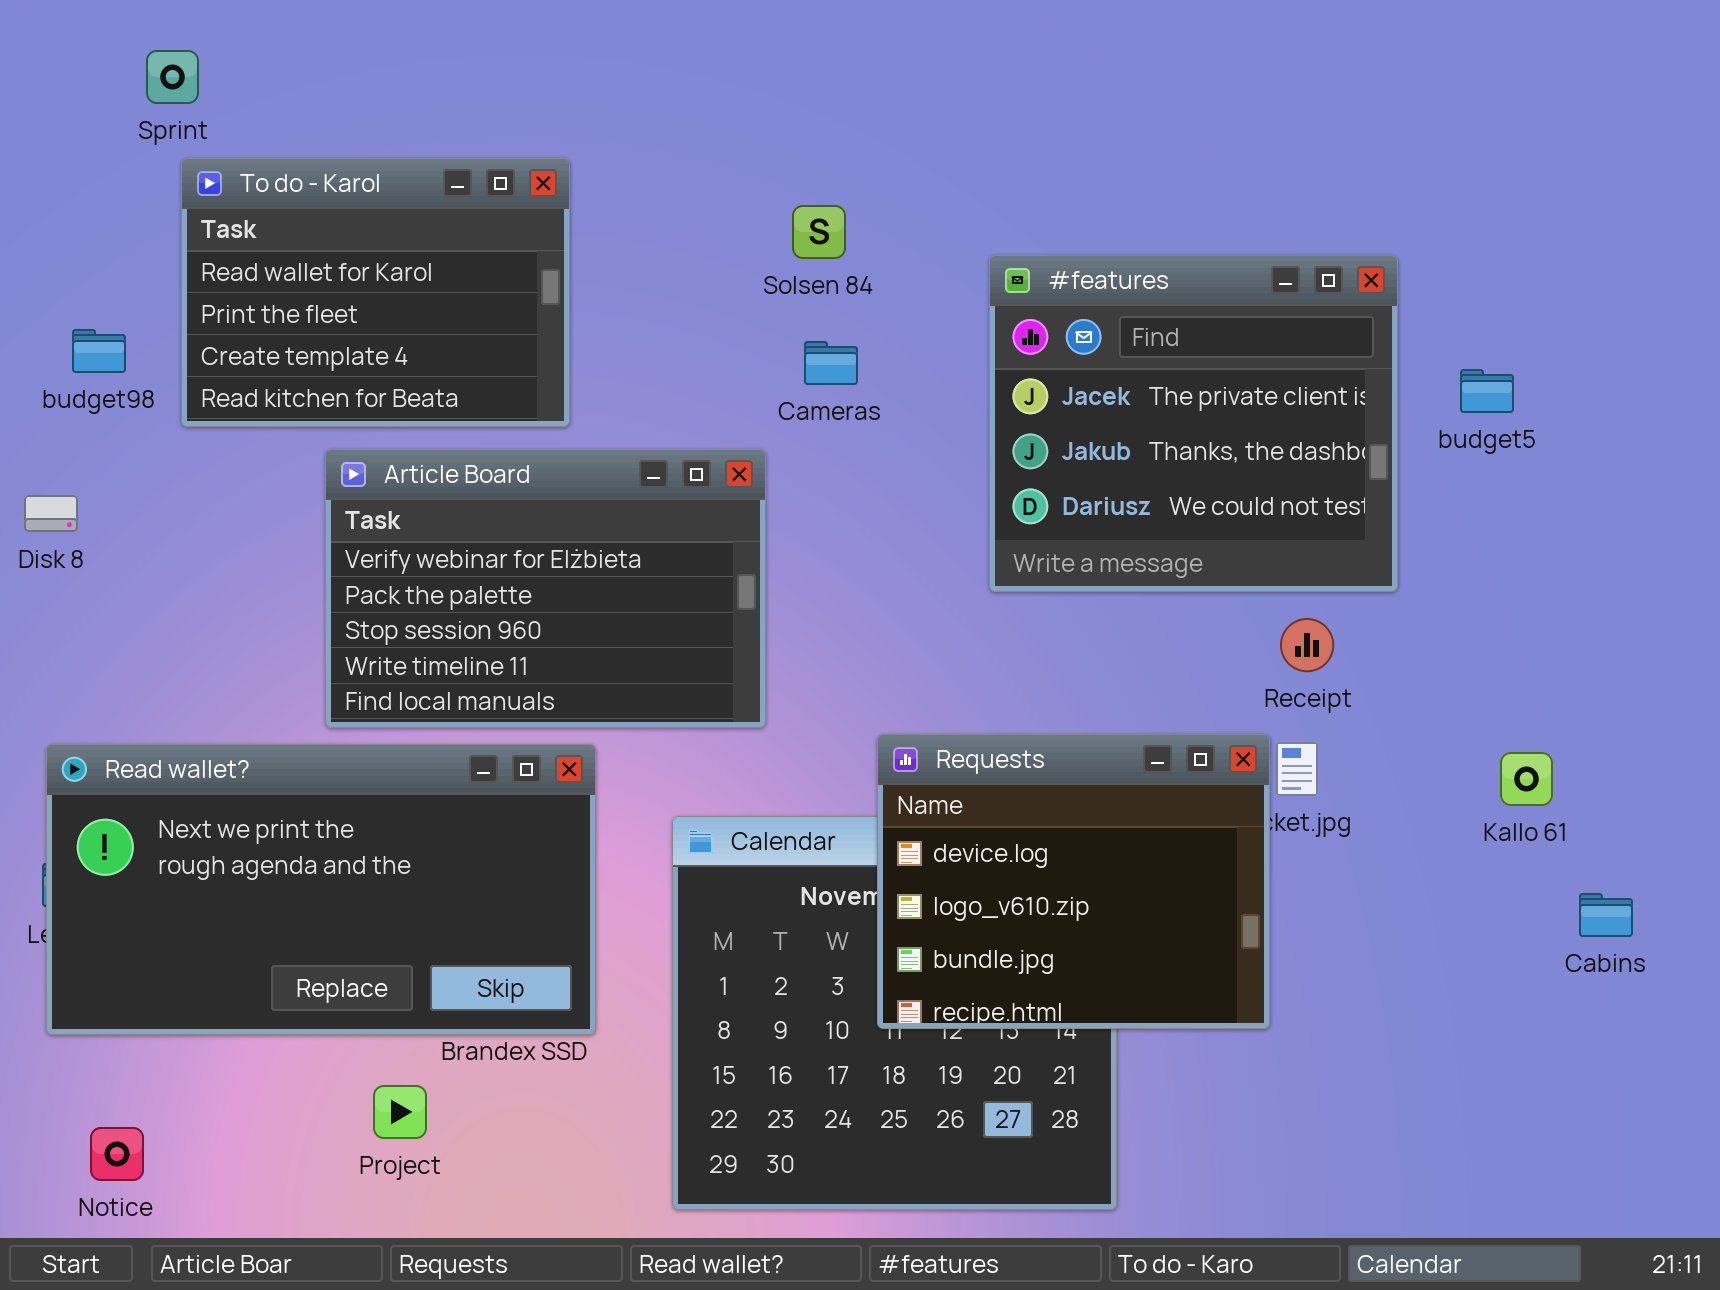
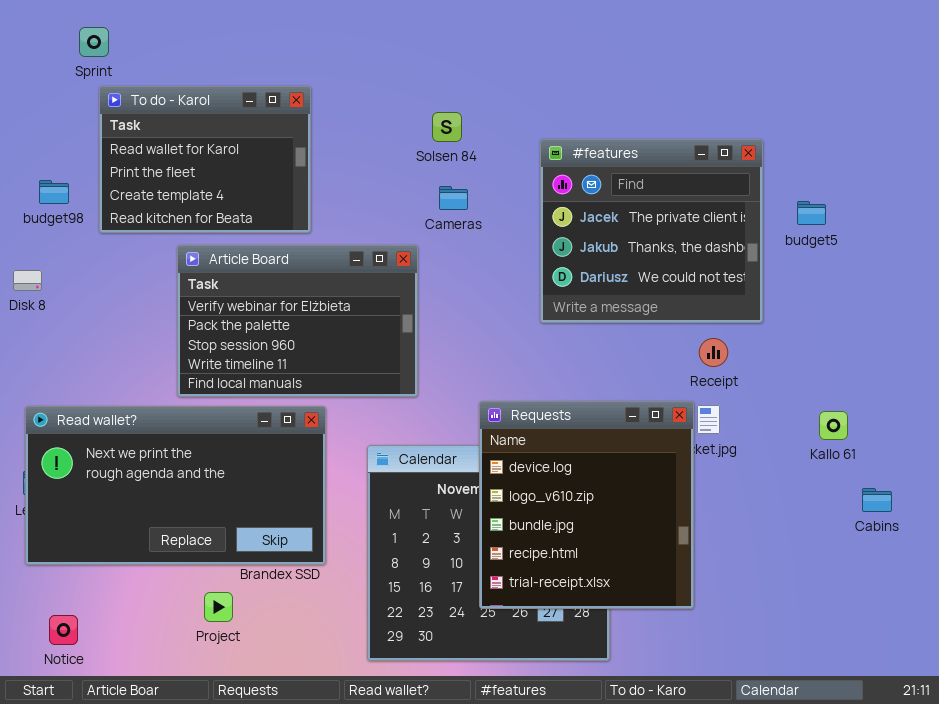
Requests: [877,734,1270,1029] -> [479,401,694,609], resized

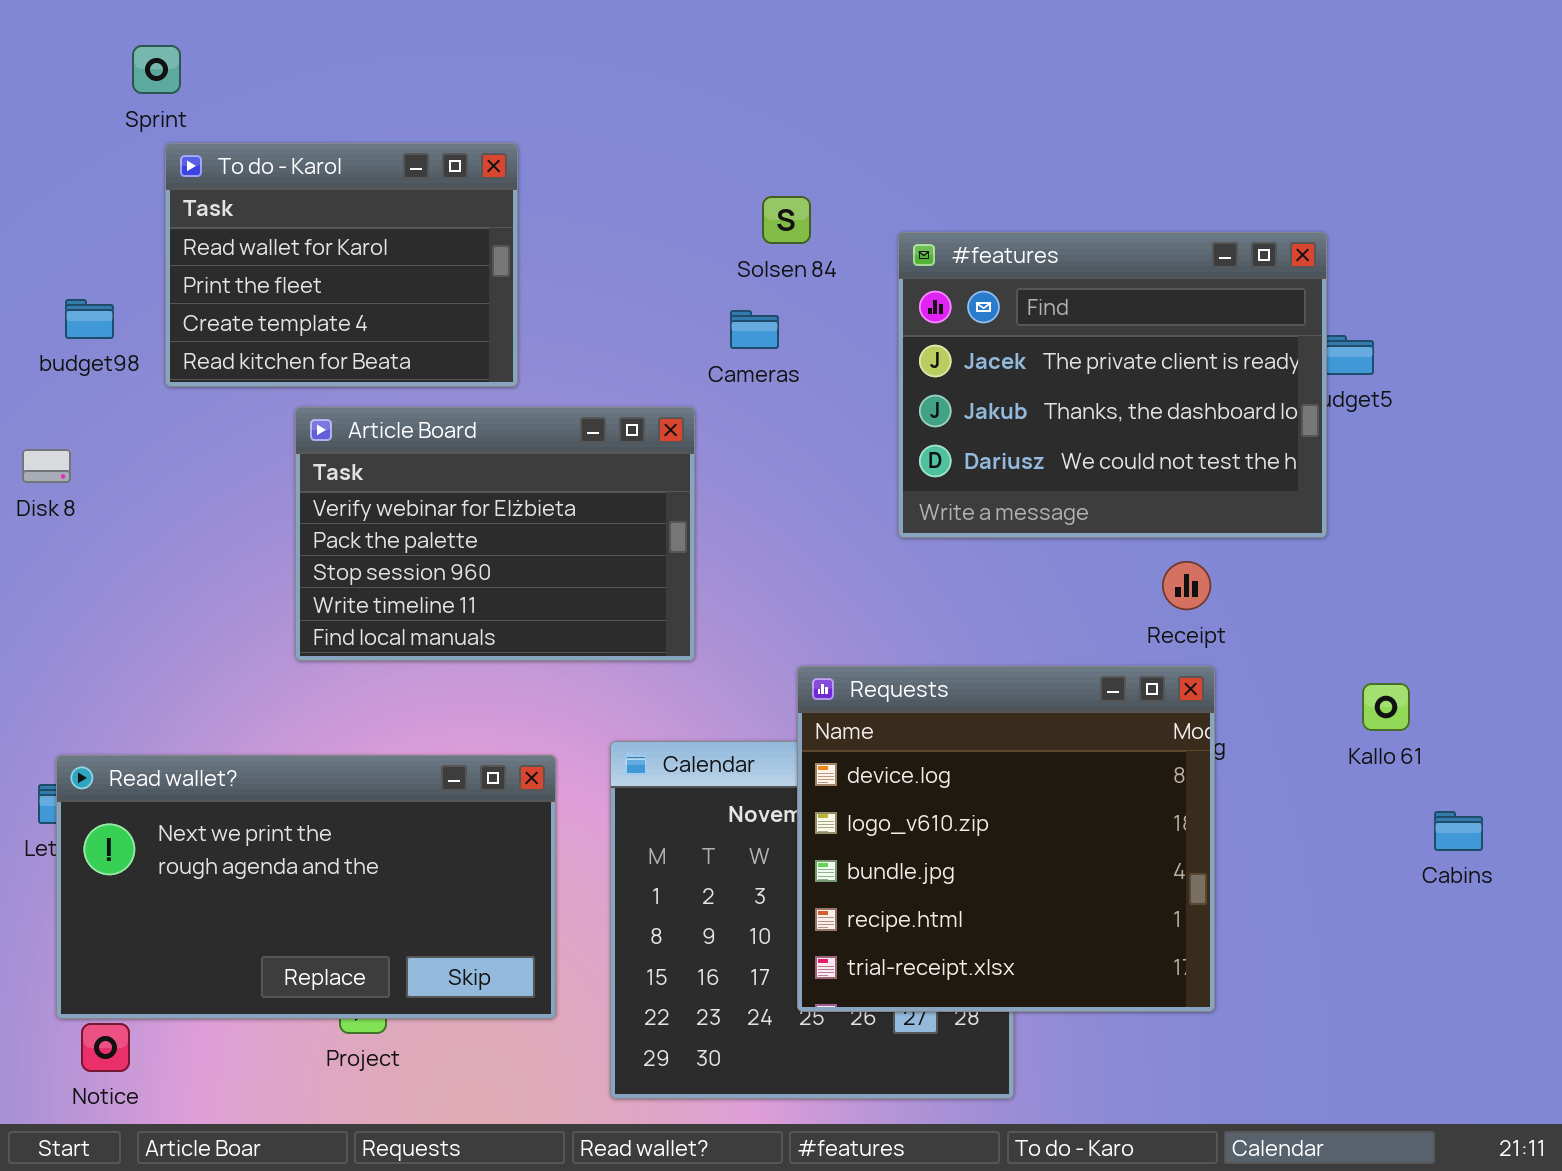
Solsen 84: [432,112,462,142] -> [762,196,811,244], moved
#features: [540,139,763,323] -> [898,232,1327,538], resized
Requests: [479,401,694,609] -> [797,666,1215,1012], resized
Read wallet?: [25,406,326,565] -> [56,755,556,1019], moved

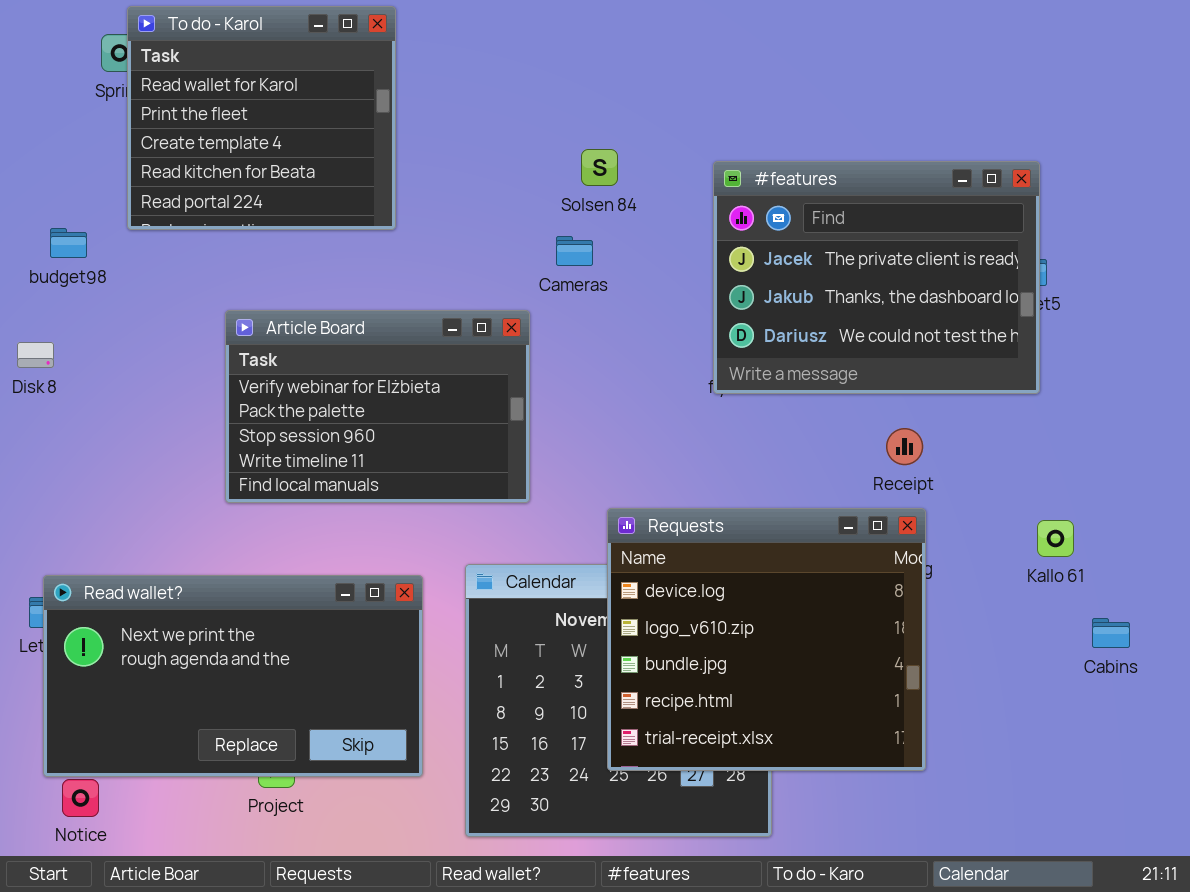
To do - Karol: [165,143,518,387] -> [127,6,396,230], moved, resized
#features: [898,232,1327,538] -> [713,161,1040,394], moved

